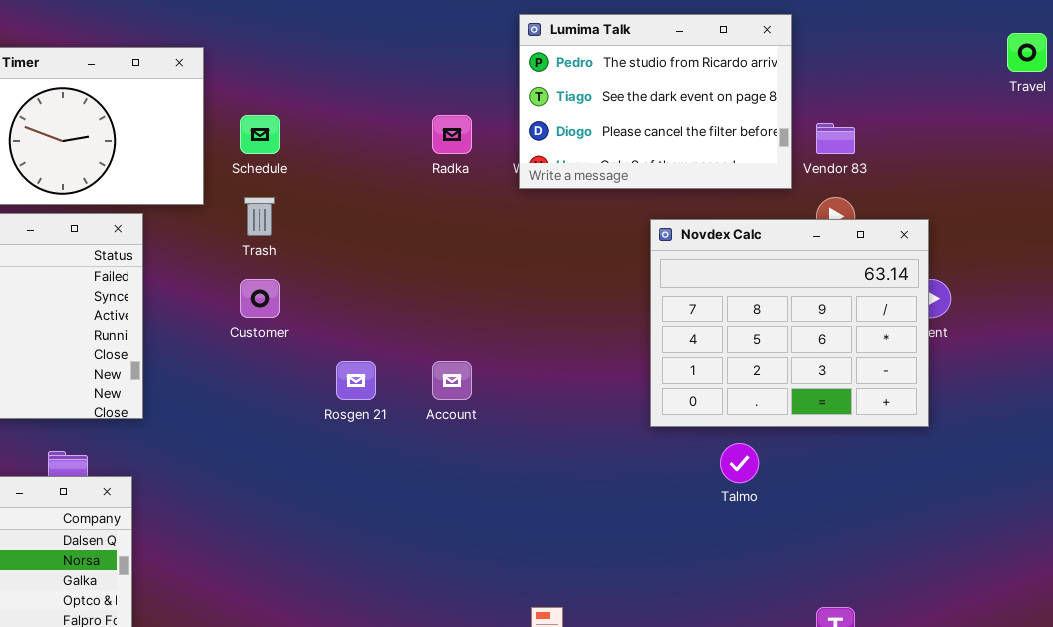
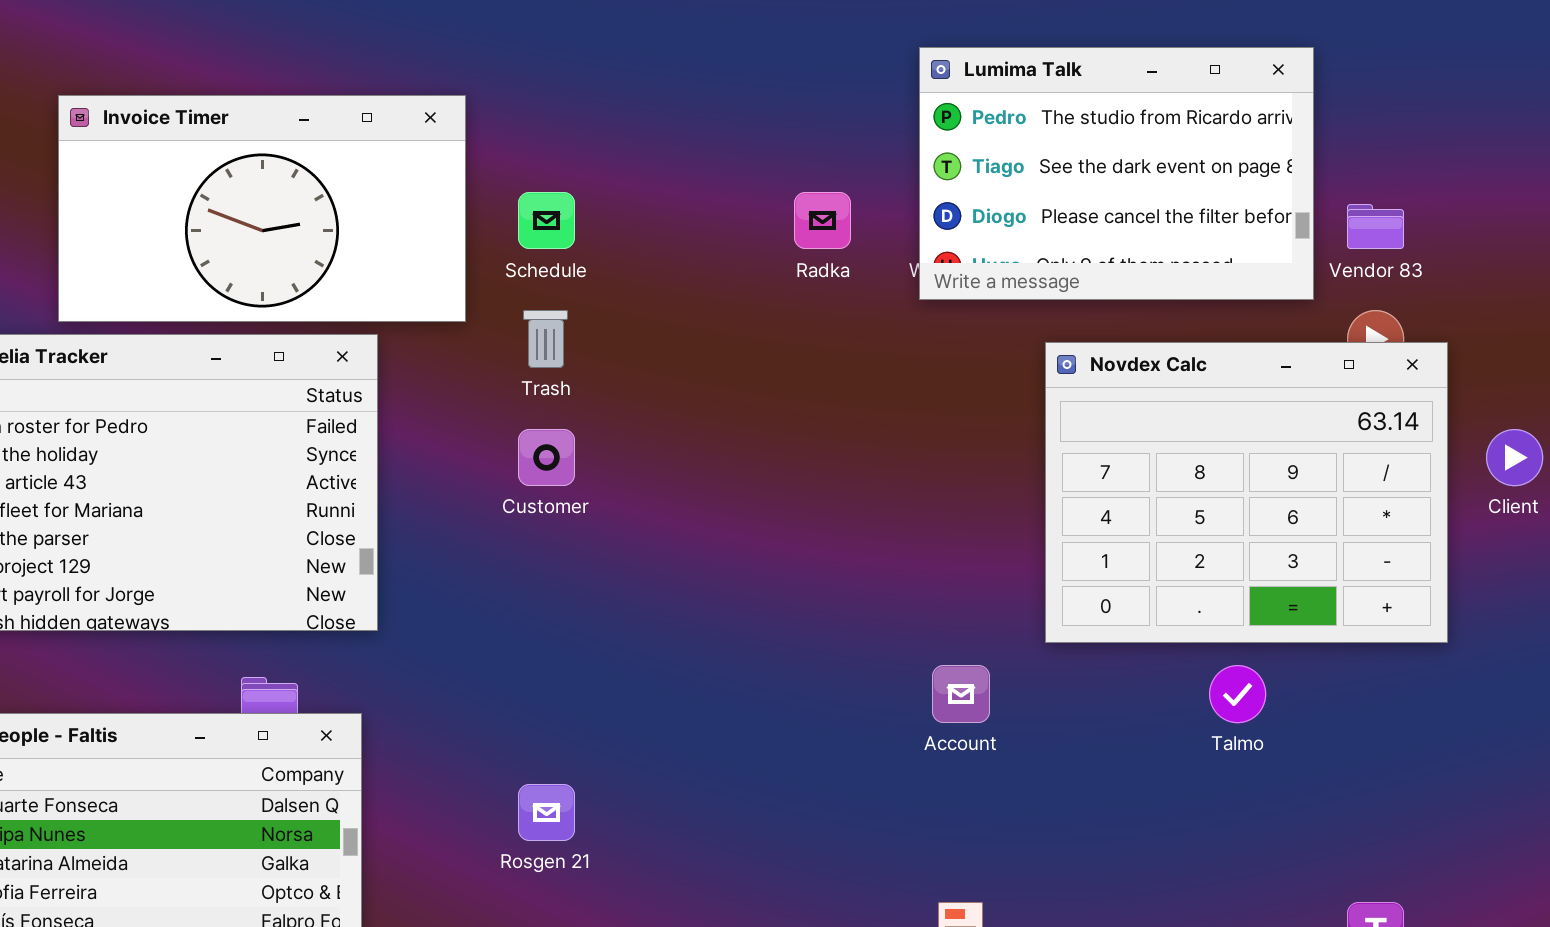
Novdex Calc: [650,219,929,427] -> [1045,342,1448,643], moved
Rosgen 21: [336,361,376,400] -> [518,784,575,841], moved
Account: [432,361,472,400] -> [932,665,990,723], moved

